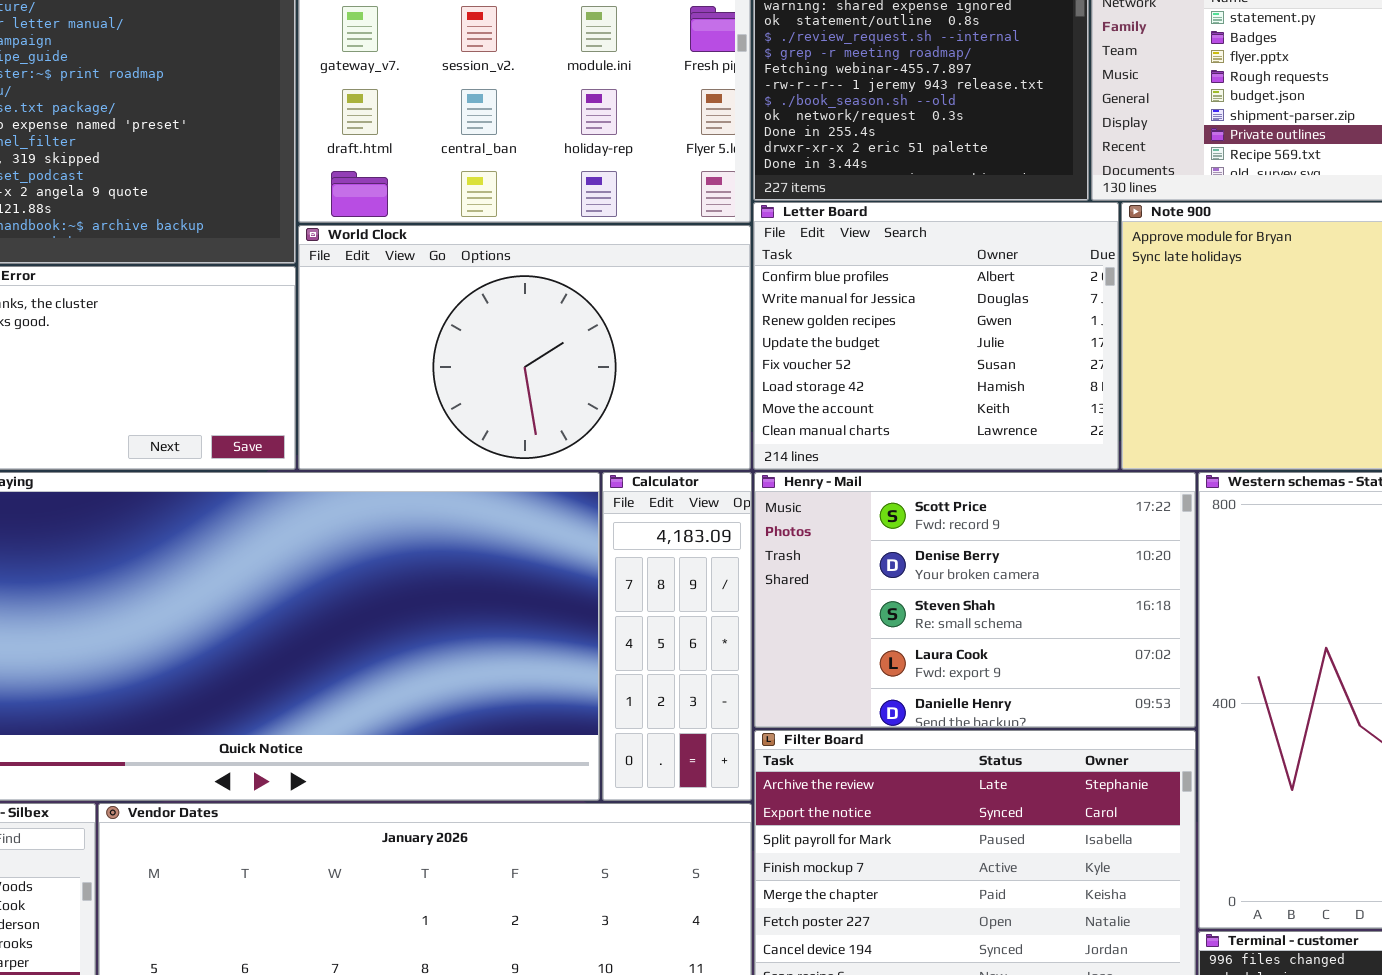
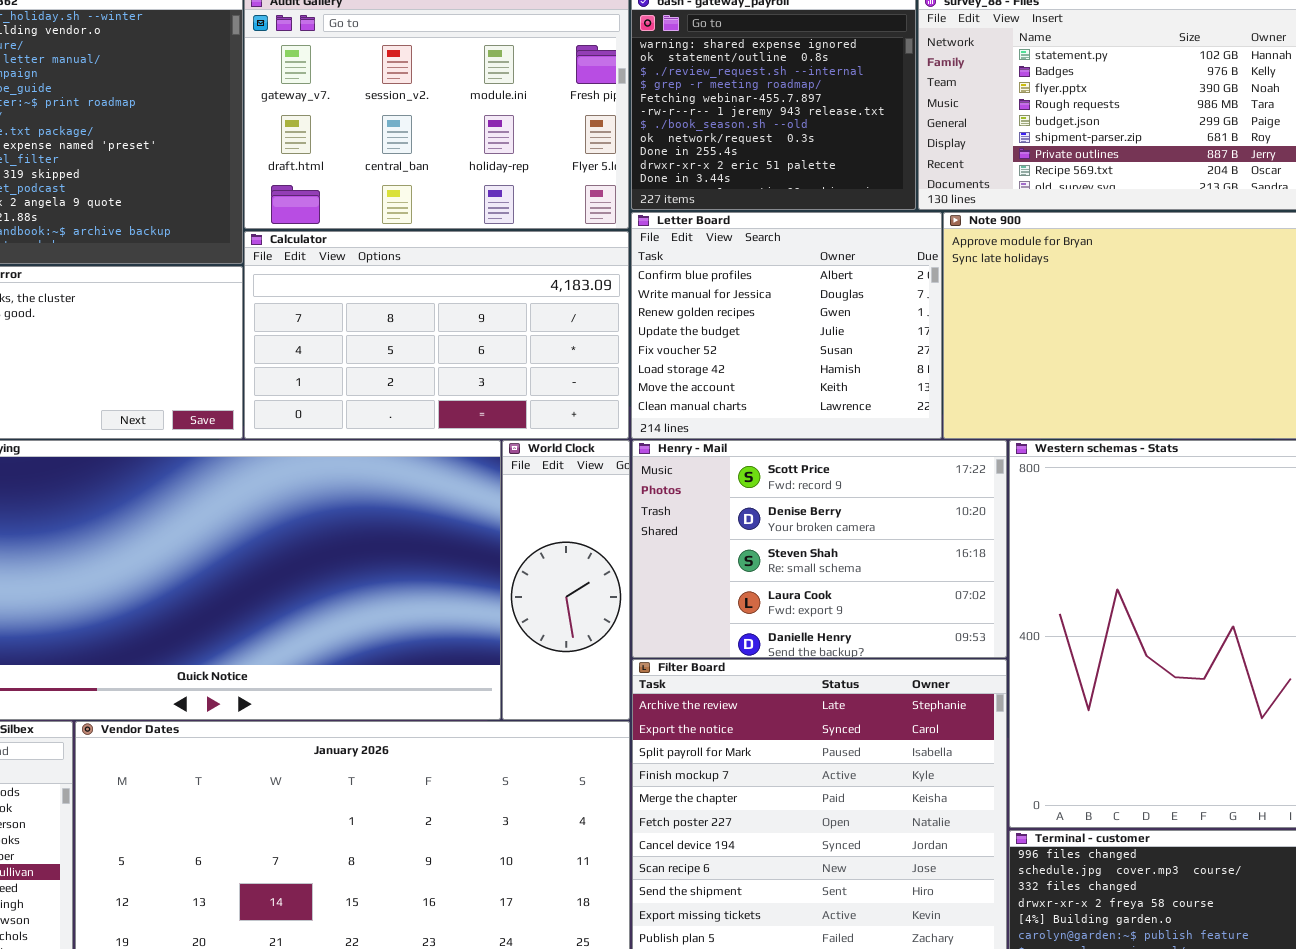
World Clock: [298,225,751,470] -> [502,440,630,720], moved, resized
Calculator: [602,472,752,801] -> [244,231,629,439], moved, resized

